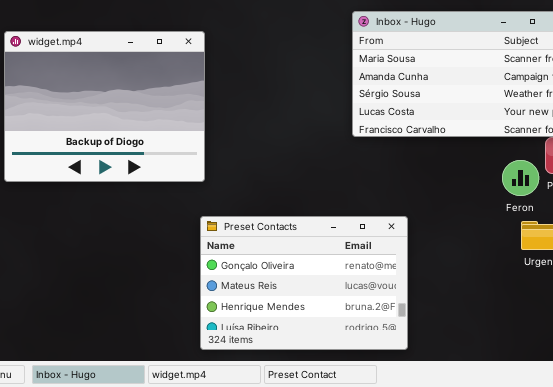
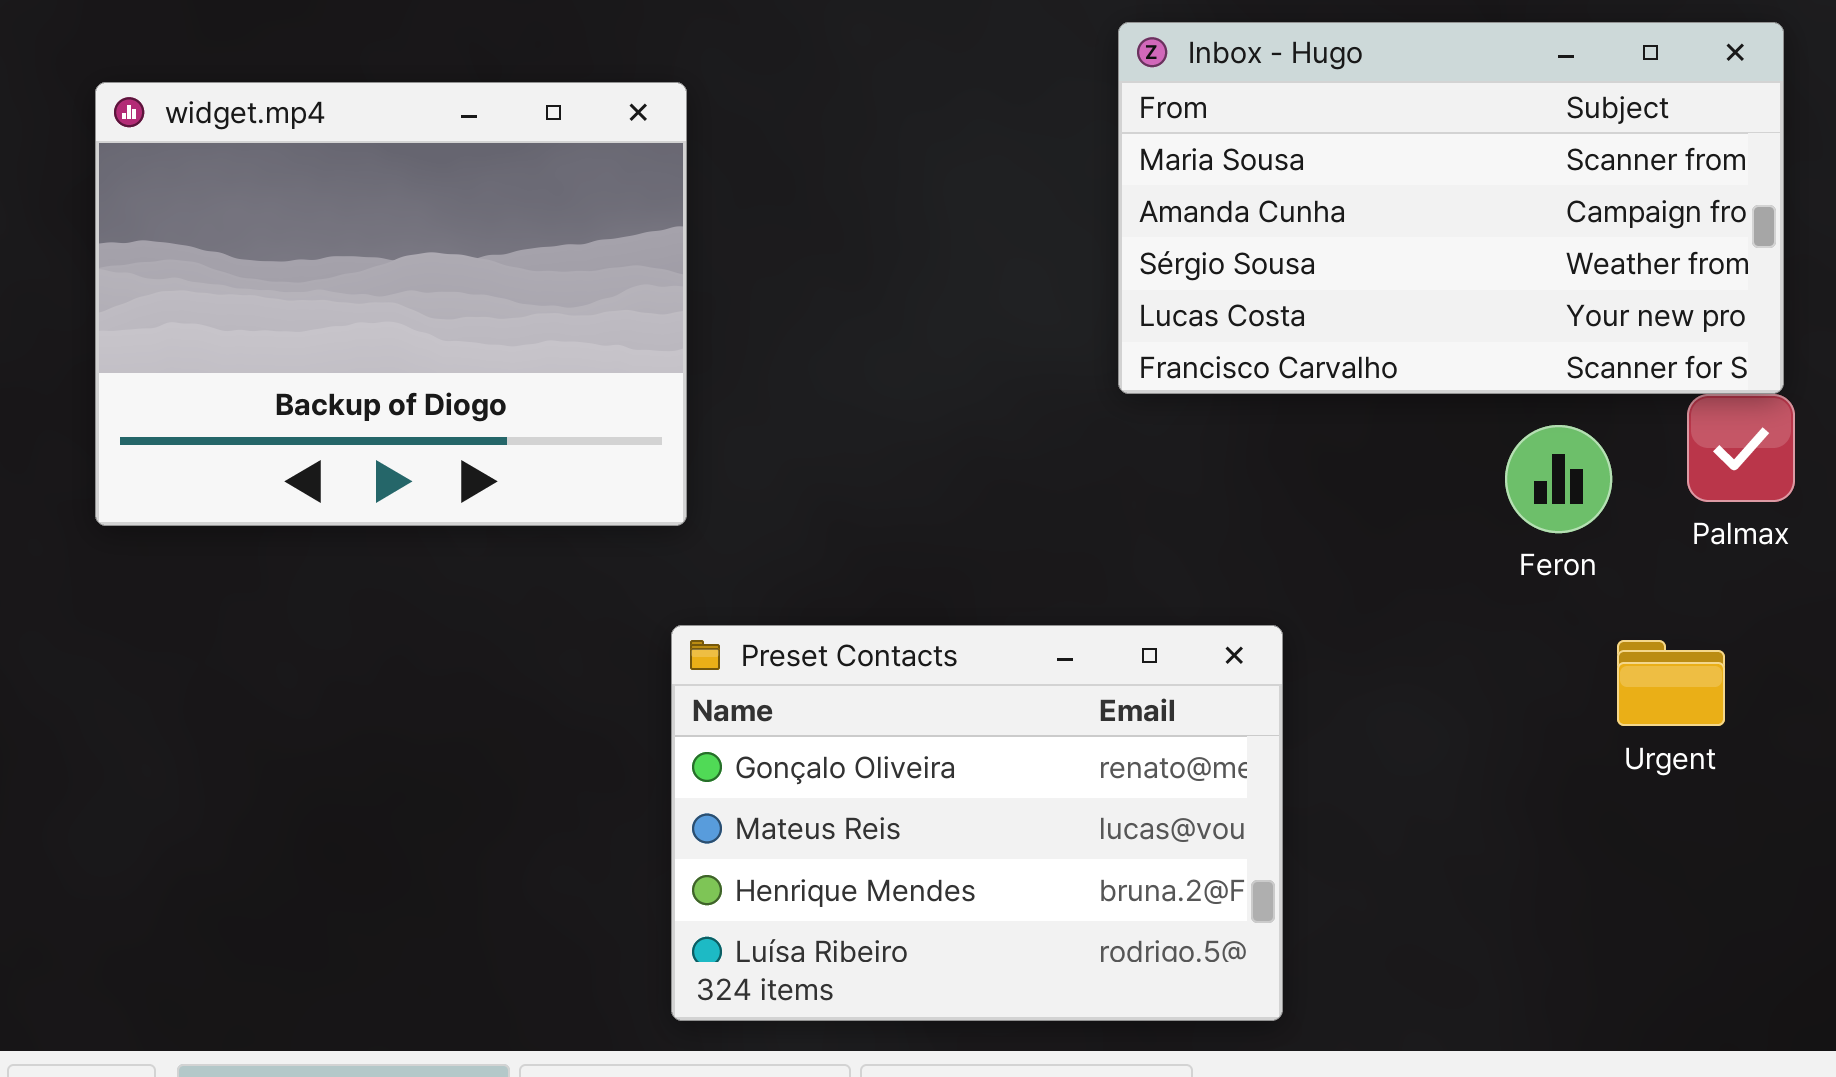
Feron: [502,160,539,196] -> [1505,425,1612,533], moved

